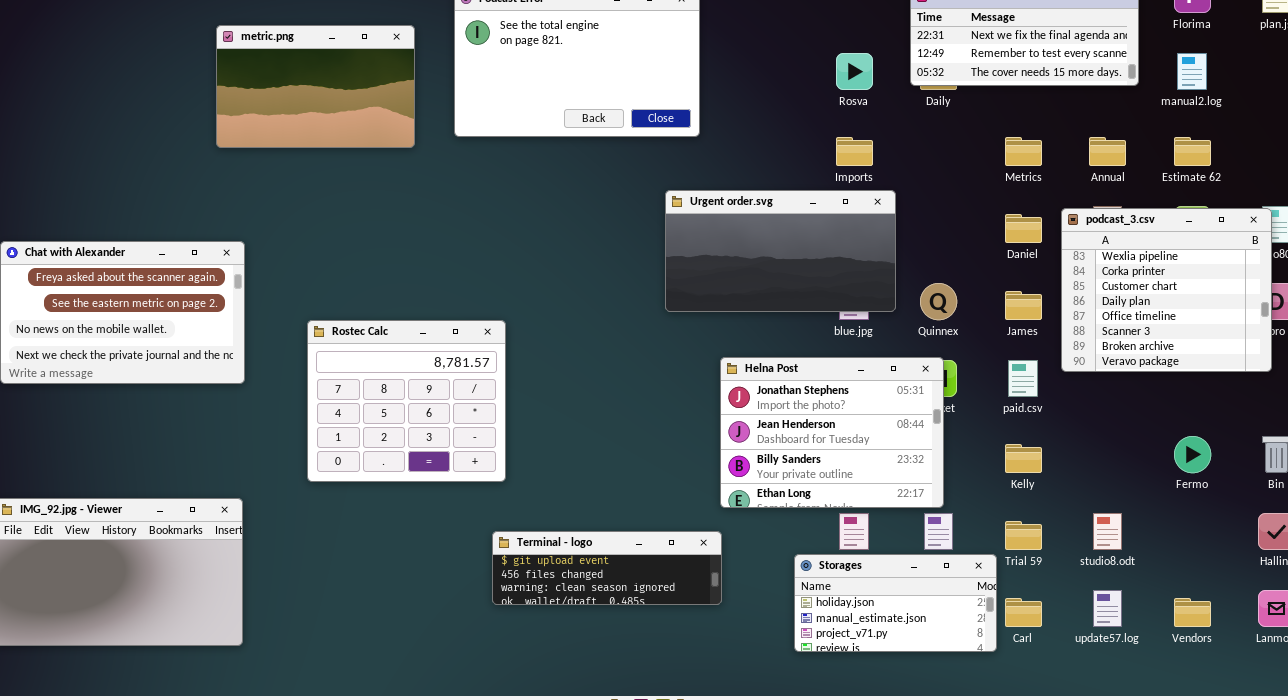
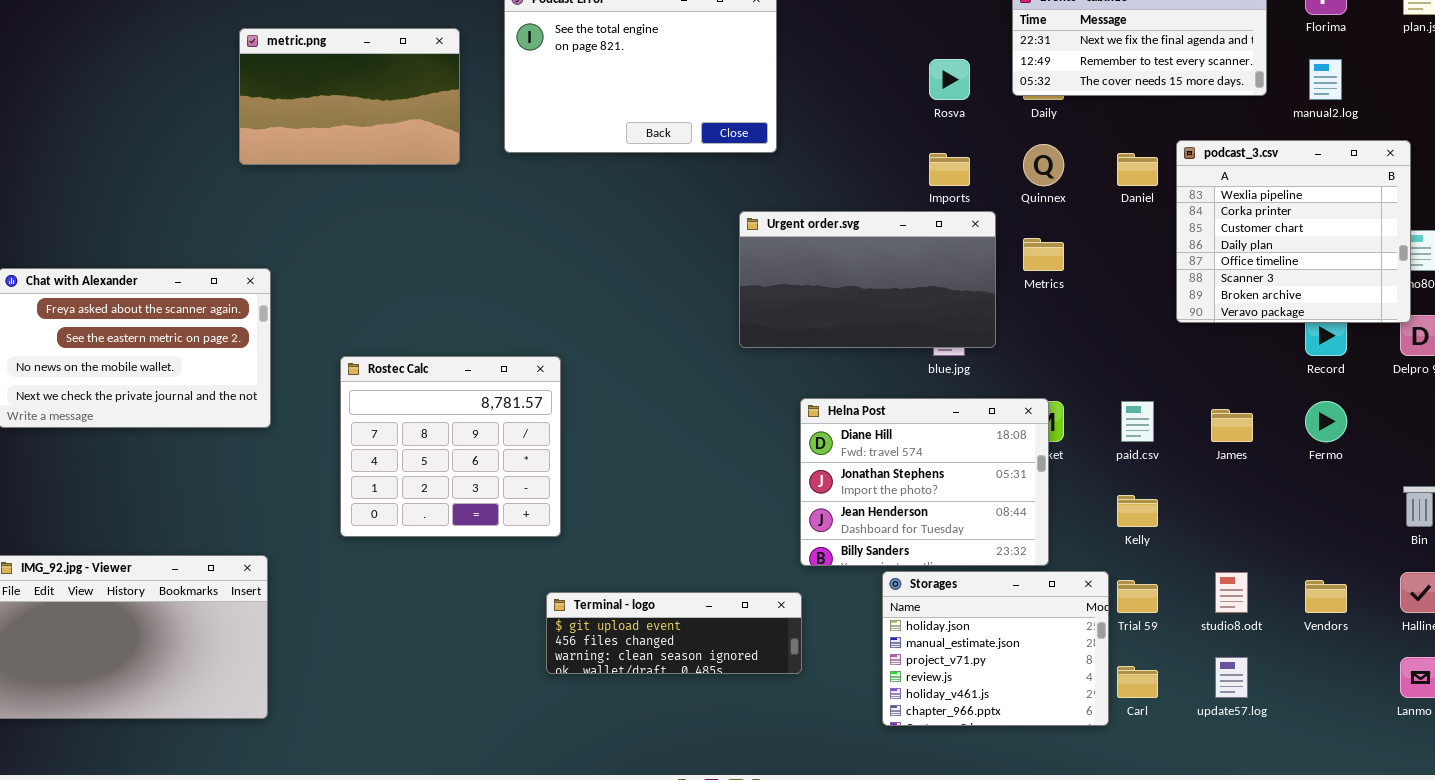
Metrics: [1005,137,1042,166] -> [1023,238,1064,271], moved
podcast_3.csv: [1061,208,1272,372] -> [1176,140,1411,323], moved
Daniel: [1005,214,1042,243] -> [1117,153,1158,186], moved
Quinnex: [920,283,957,320] -> [1023,144,1064,186], moved
James: [1005,291,1042,320] -> [1211,409,1253,442], moved
Helna Post: [720,357,944,508] -> [800,398,1049,566], scrolled up 1 row
Fermo: [1174,436,1211,473] -> [1305,401,1347,442], moved
Storages: [794,554,997,652] -> [882,571,1109,726], resized
Vendors: [1174,598,1211,627] -> [1305,580,1347,613], moved

